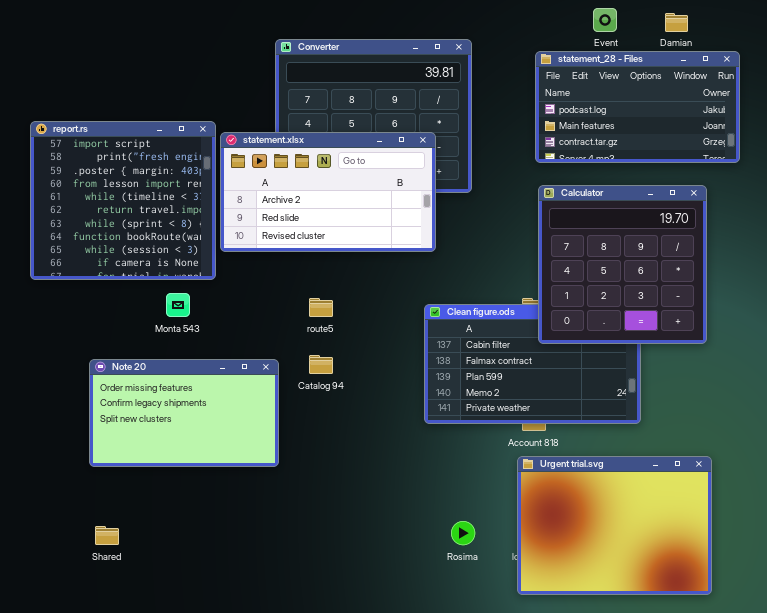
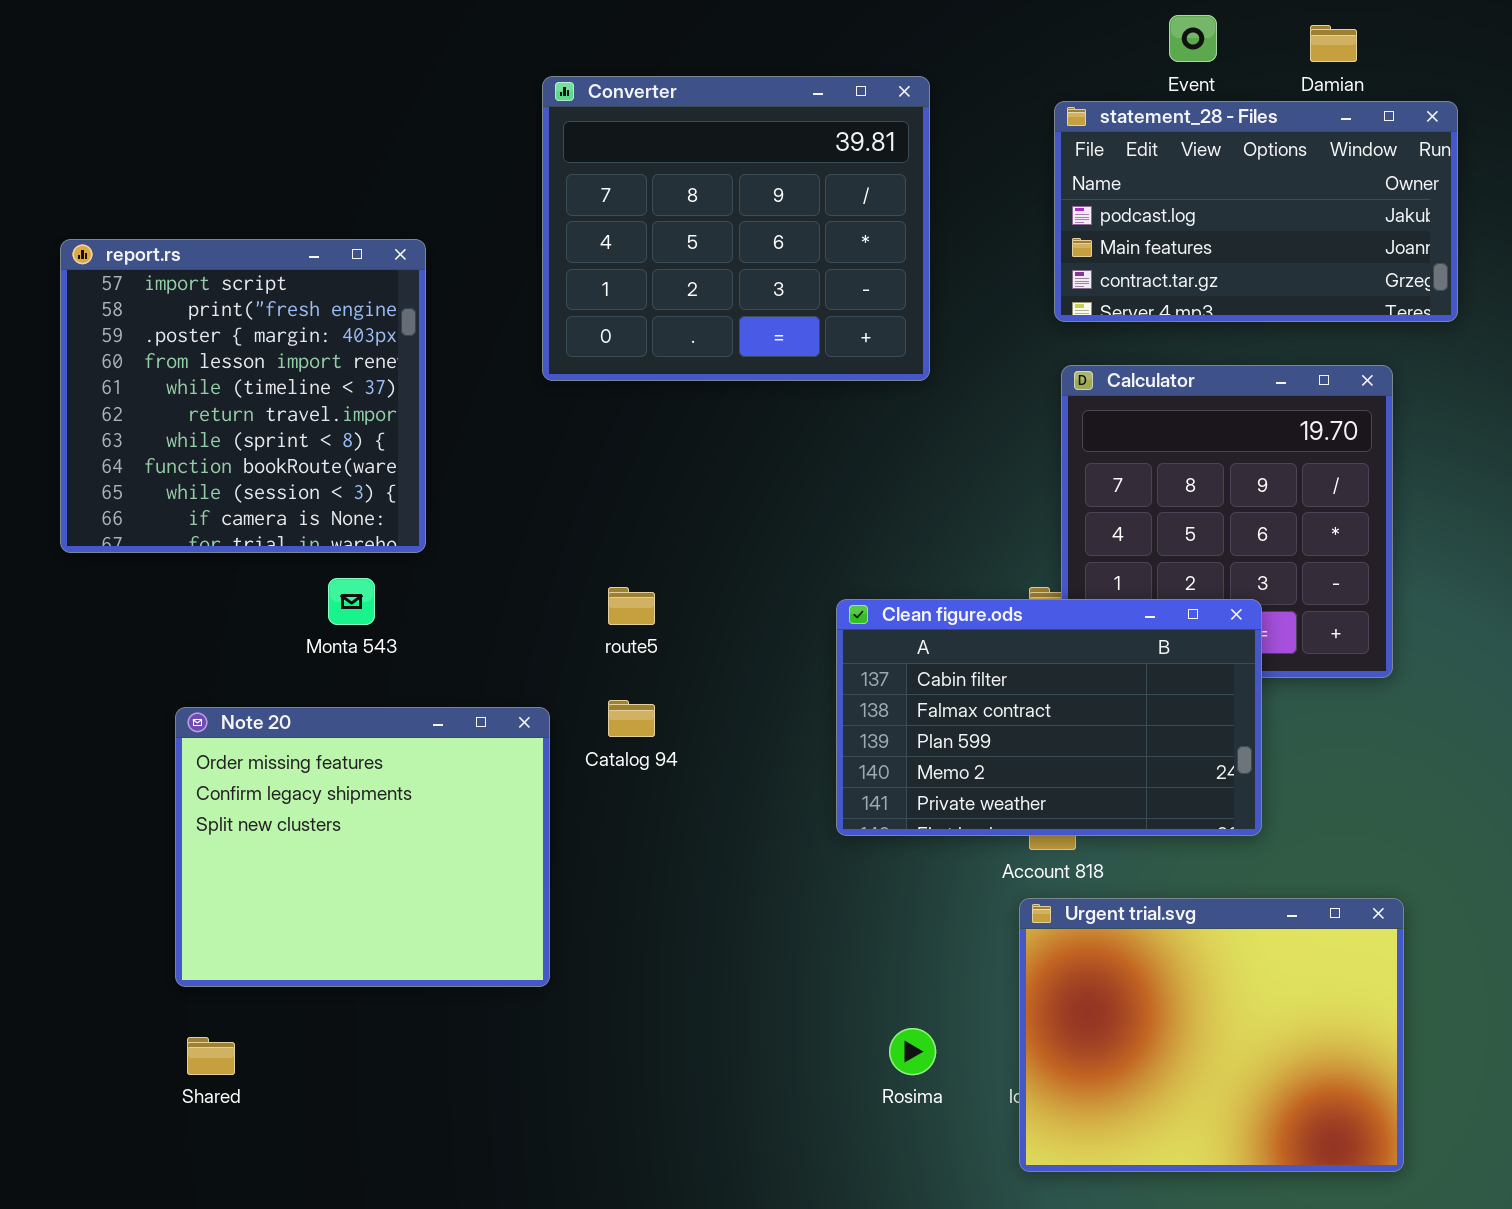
statement.xlsx: [220,132,436,252] -> none, closed
Clean figure.ods: [424,304,641,424] -> [836,599,1262,836], raised
Note 20: [89,359,279,467] -> [175,707,550,987], resized

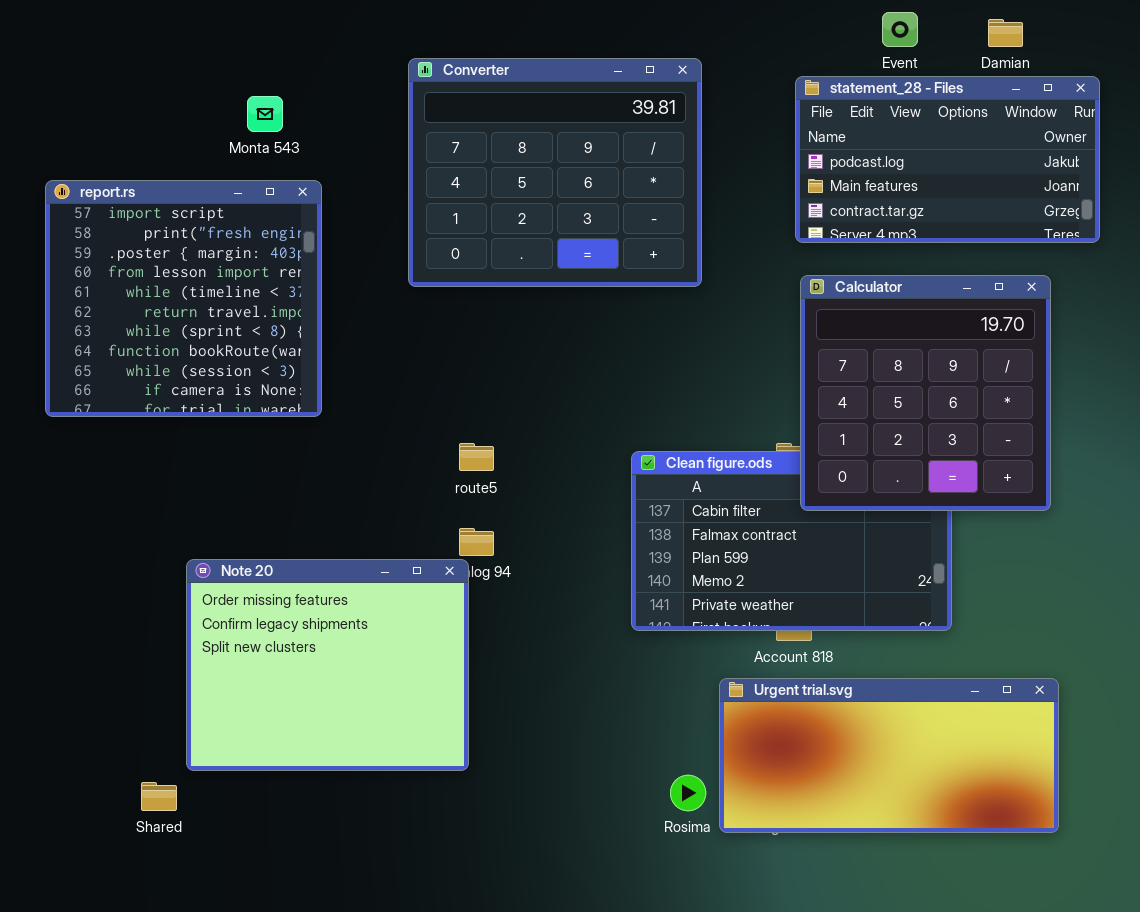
Calculator: [1061,365,1393,678] -> [800,275,1051,511], raised
Monta 543: [328,578,375,625] -> [247,96,283,132], moved
Note 20: [175,707,550,987] -> [186,559,469,771], moved
Urgent trial.svg: [1019,898,1404,1172] -> [719,678,1059,833], resized

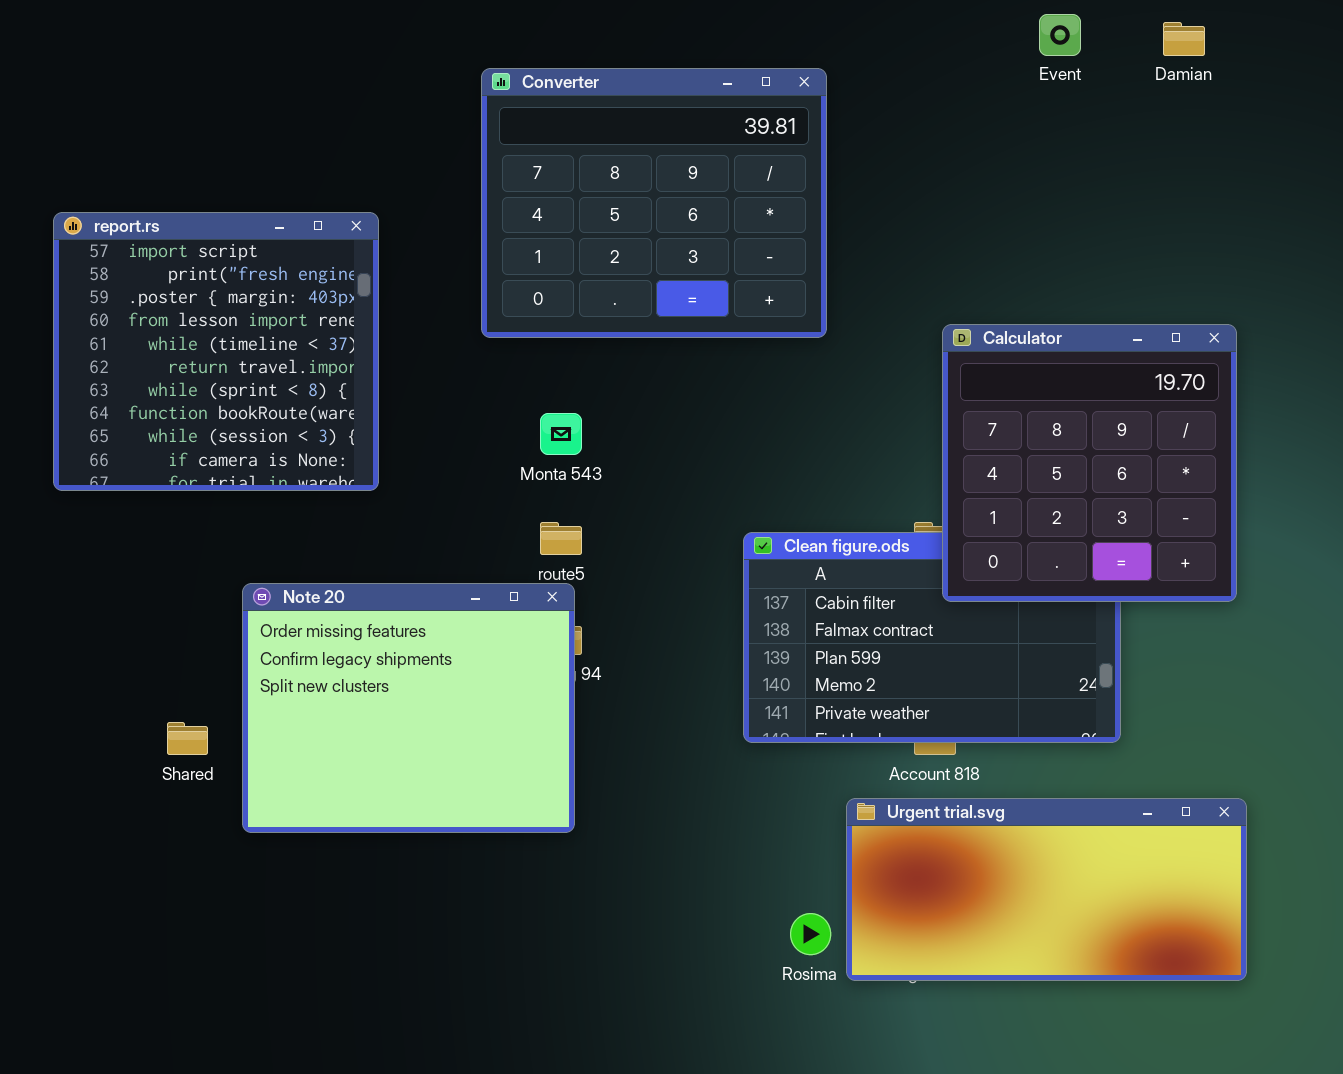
statement_28 - Files: [795,76,1100,243] -> none, closed
Monta 543: [247,96,283,132] -> [540,413,582,455], moved
Note 20: [186,559,469,771] -> [242,583,575,833], moved
Shared: [141,782,177,811] -> [167,722,208,755], moved

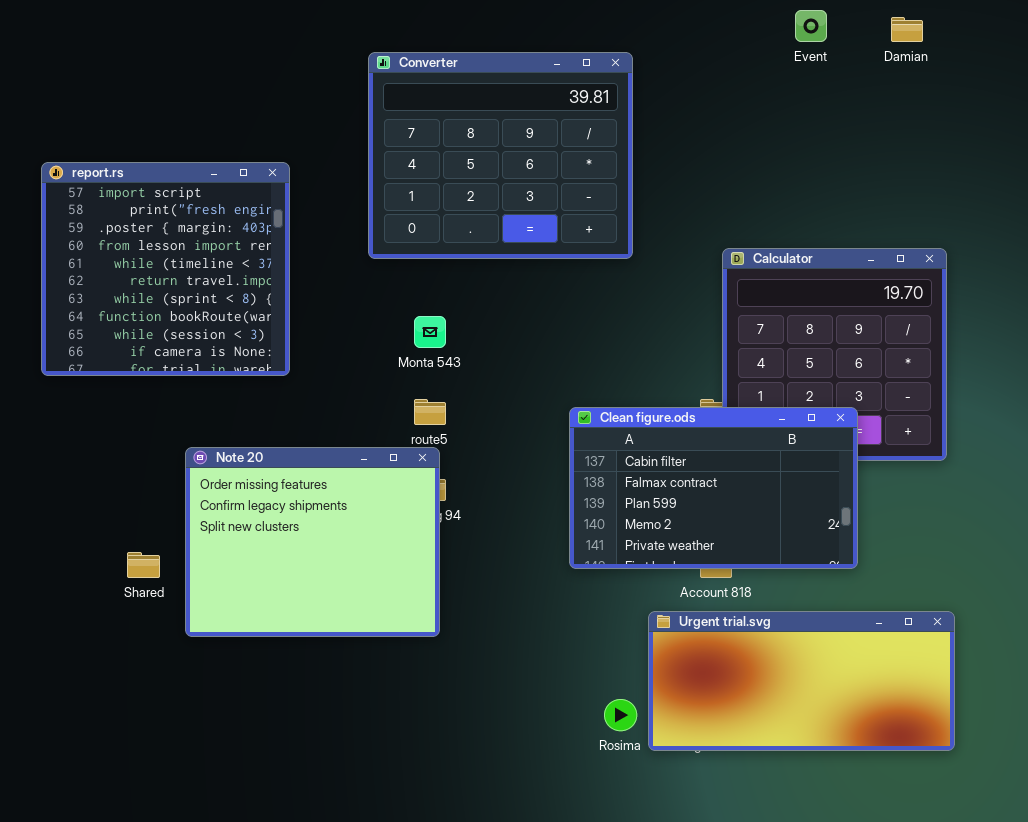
Clean figure.ods: [743,532,1121,743] -> [569,407,858,569], raised

